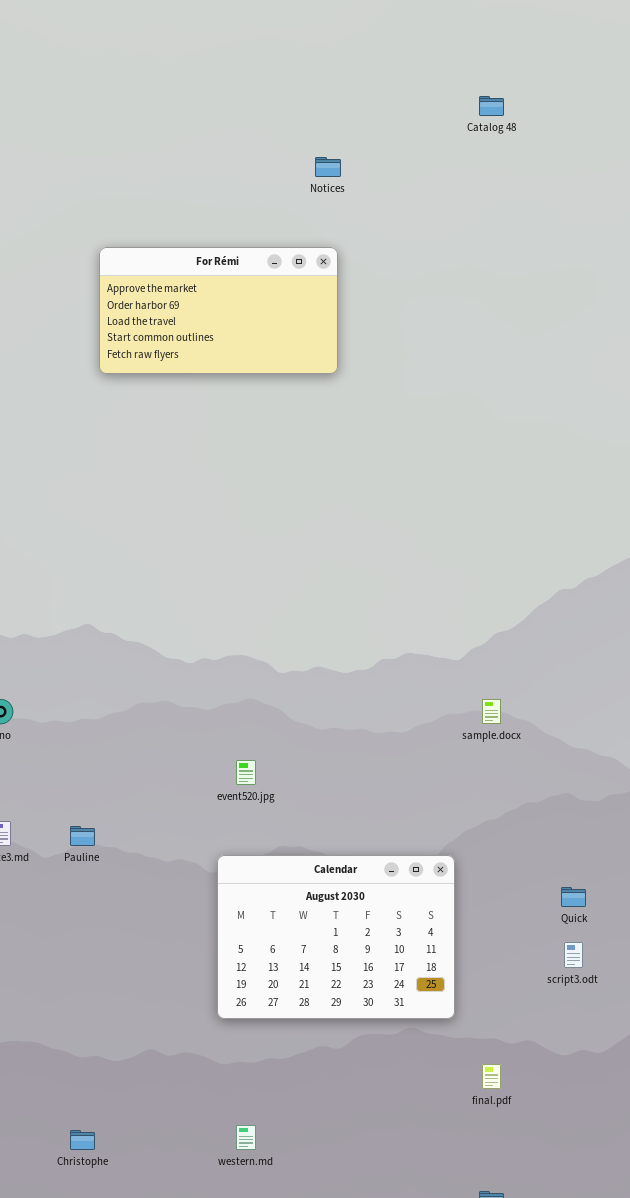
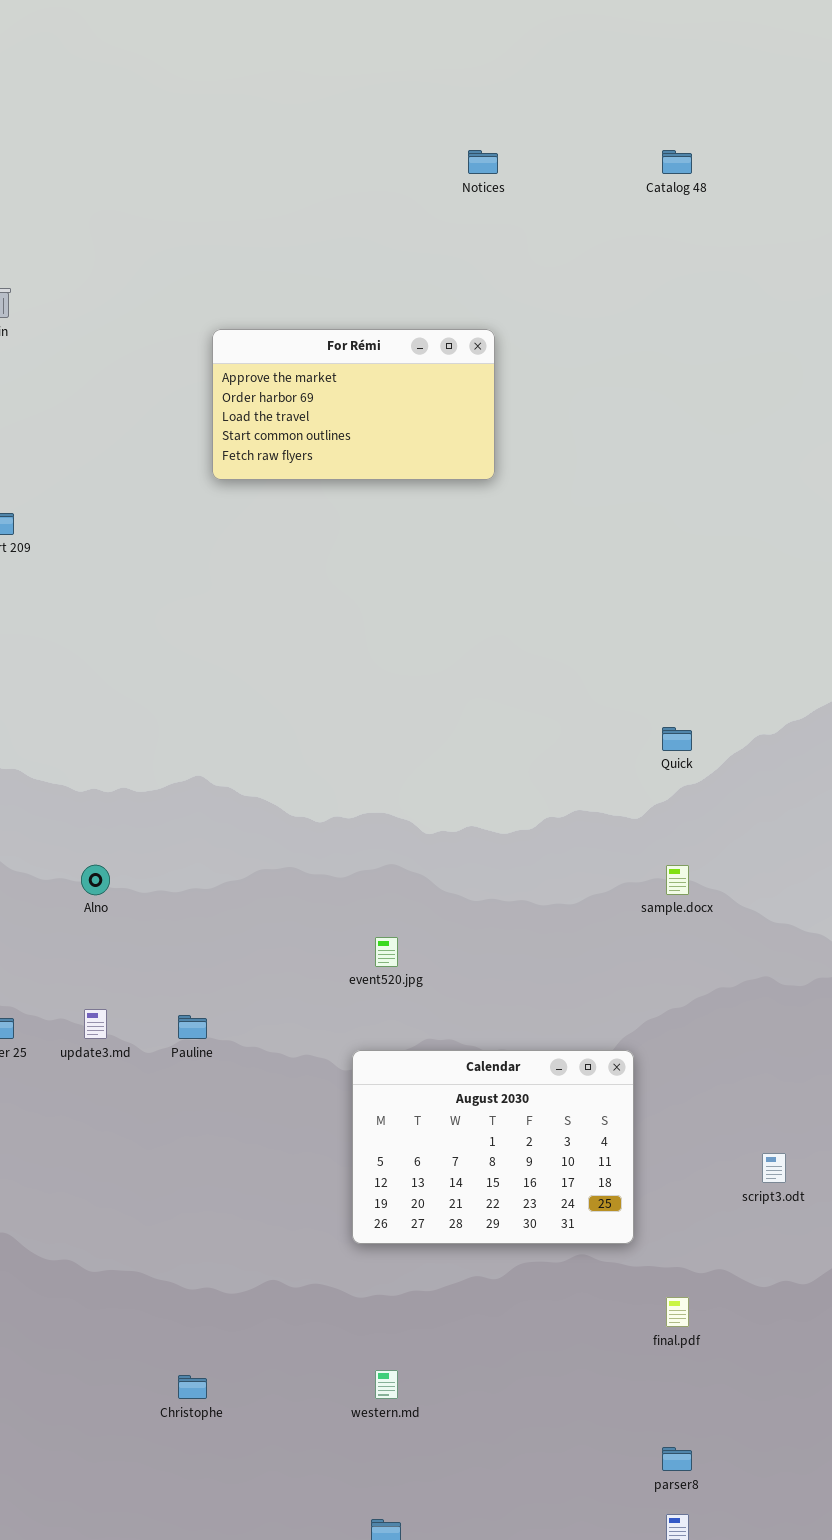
Notices: [315,157,341,177] -> [468,150,498,174], moved
Quick: [561,887,586,907] -> [662,727,692,751], moved

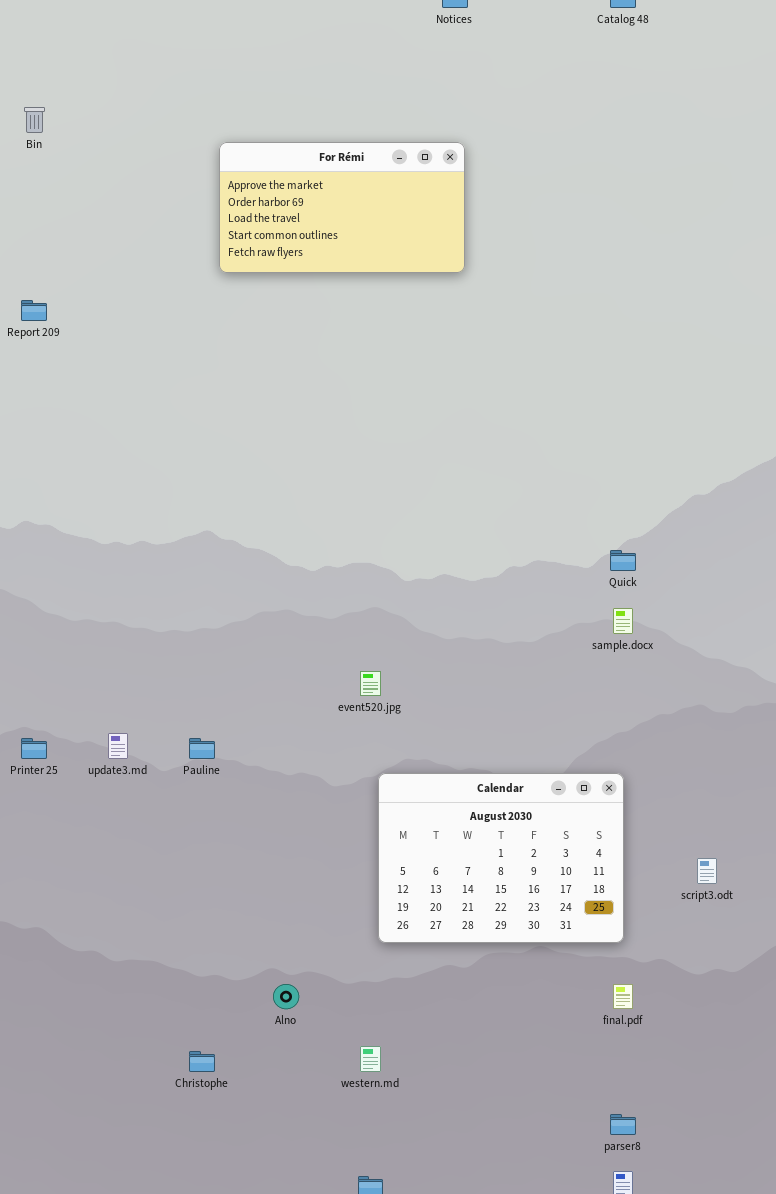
Quick: [662,727,692,751] -> [610,550,636,571], moved
Alno: [81,865,110,895] -> [273,984,299,1009], moved
Calendar: [352,1050,634,1244] -> [378,773,624,943], moved

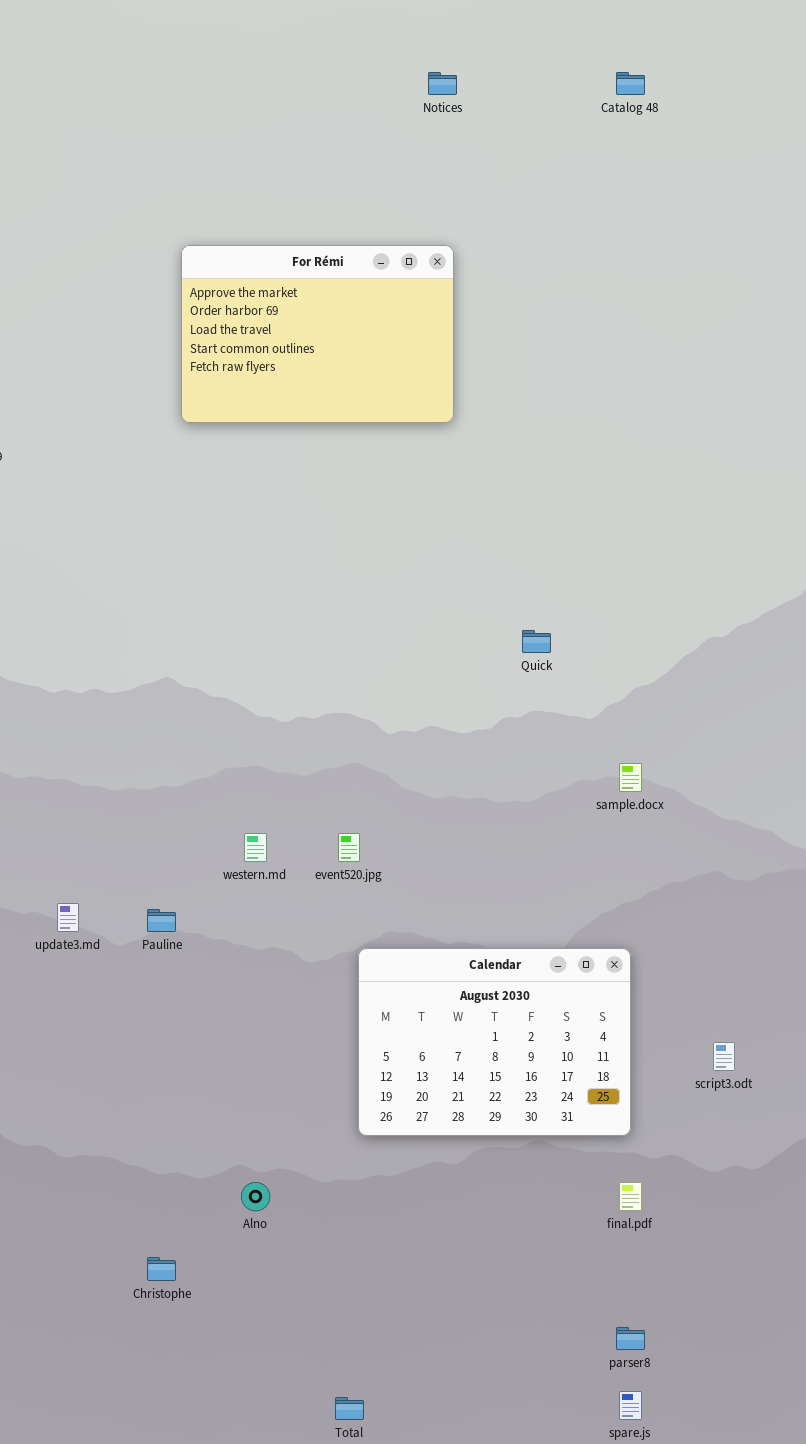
For Rémi: [219,142,465,273] -> [181,245,454,423], resized
Quick: [610,550,636,571] -> [522,630,551,653], moved
western.md: [360,1046,381,1072] -> [244,833,267,862], moved

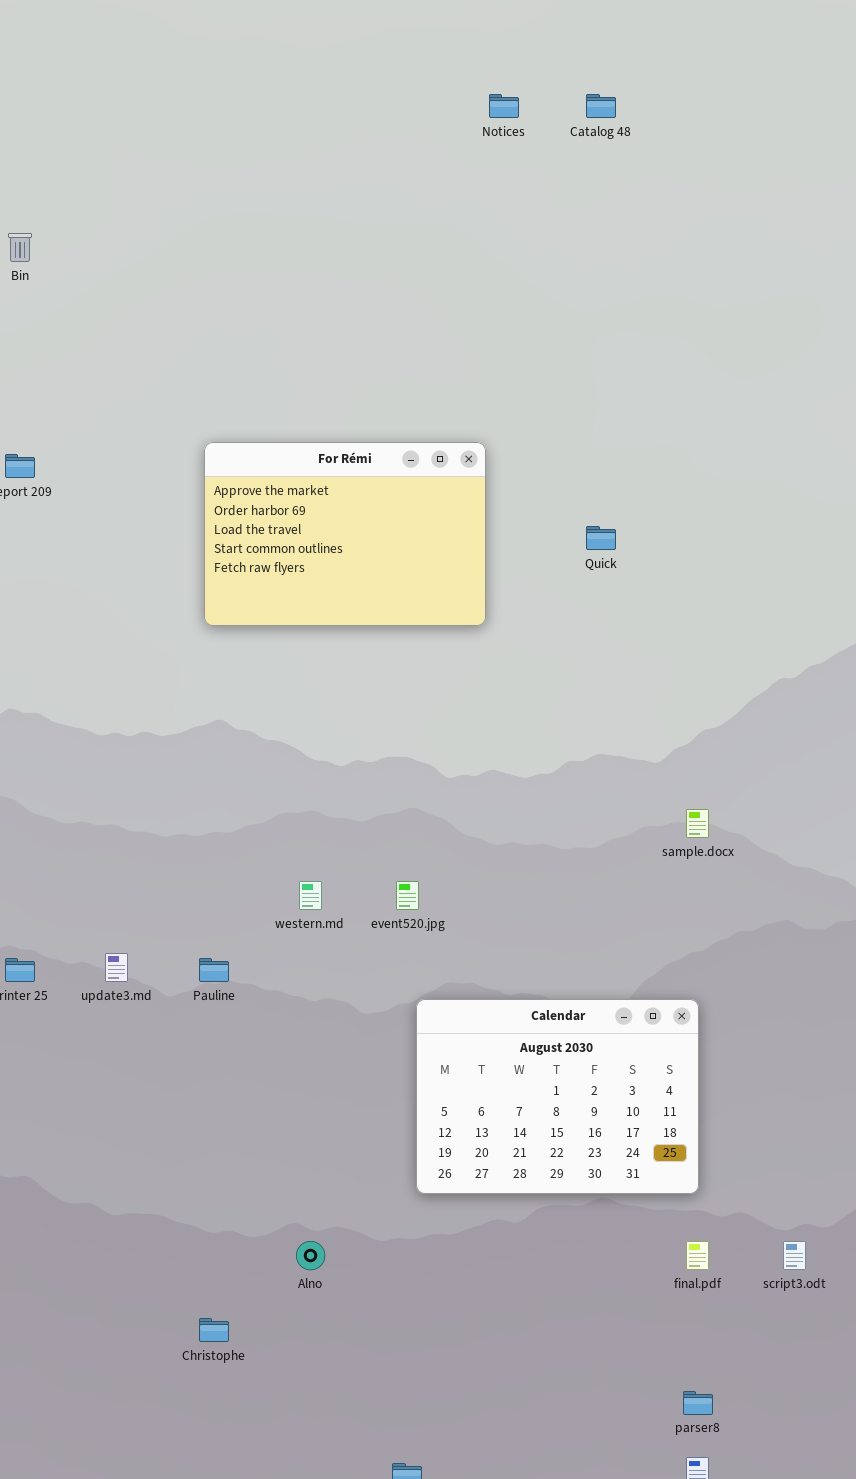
Catalog 48: [616,72,645,95] -> [586,94,616,118], moved
For Rémi: [181,245,454,423] -> [204,442,486,626], moved
Quick: [522,630,551,653] -> [586,526,616,550], moved
script3.odt: [713,1042,735,1071] -> [783,1241,806,1270], moved

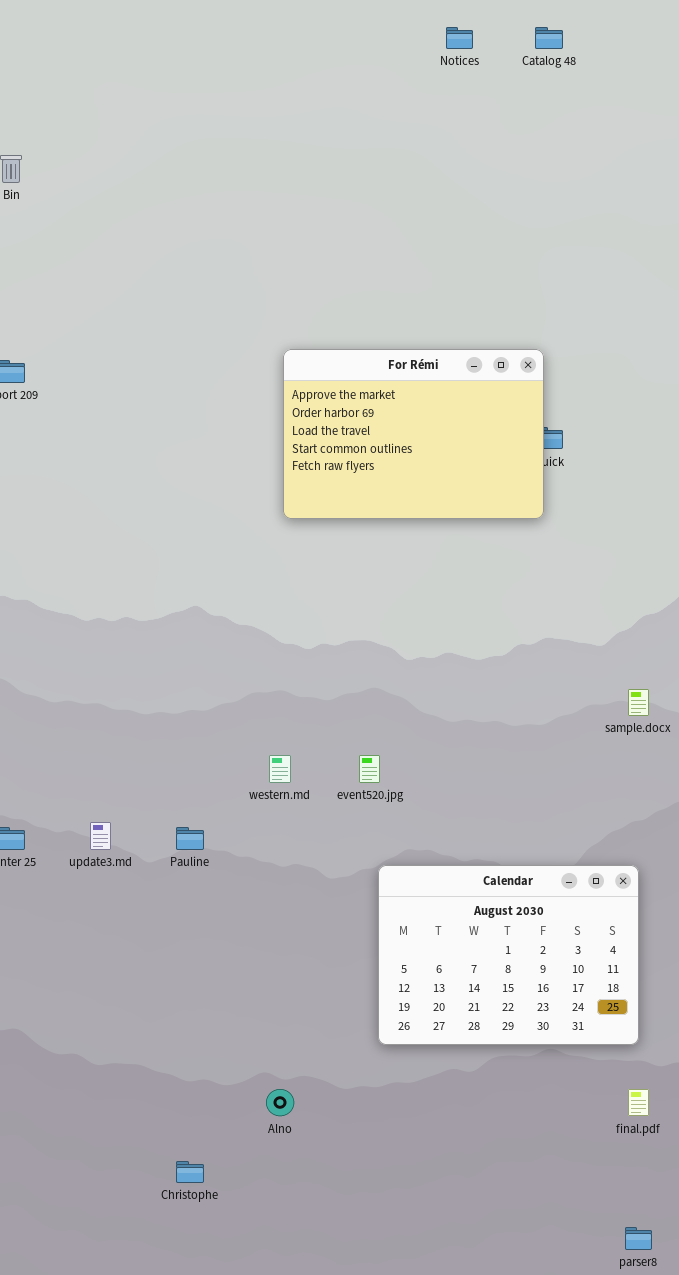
For Rémi: [204,442,486,626] -> [283,349,544,519], moved

